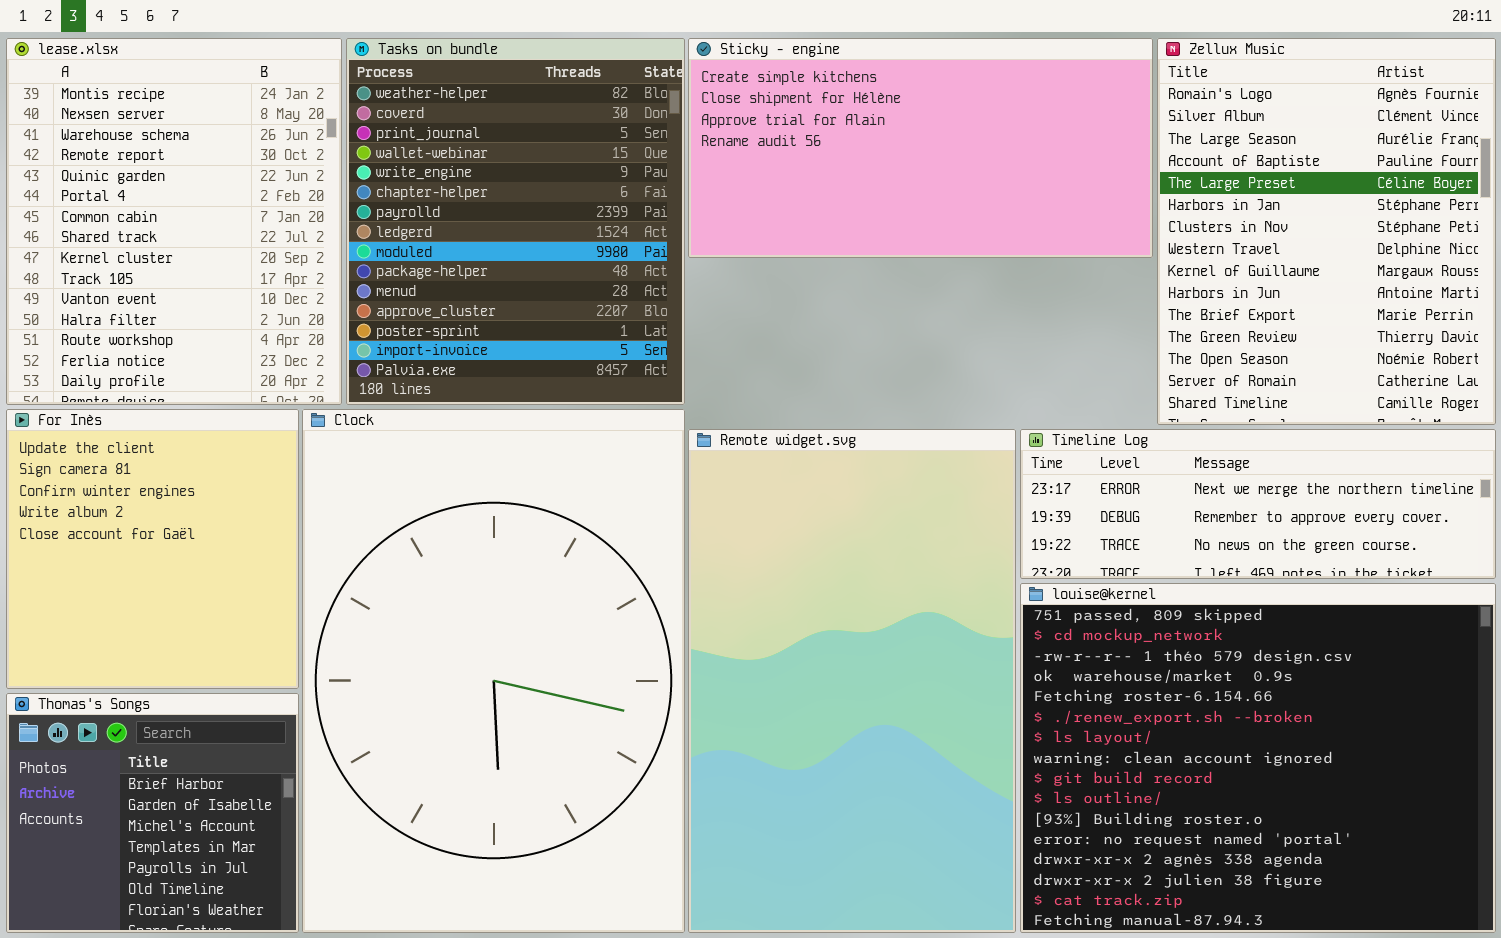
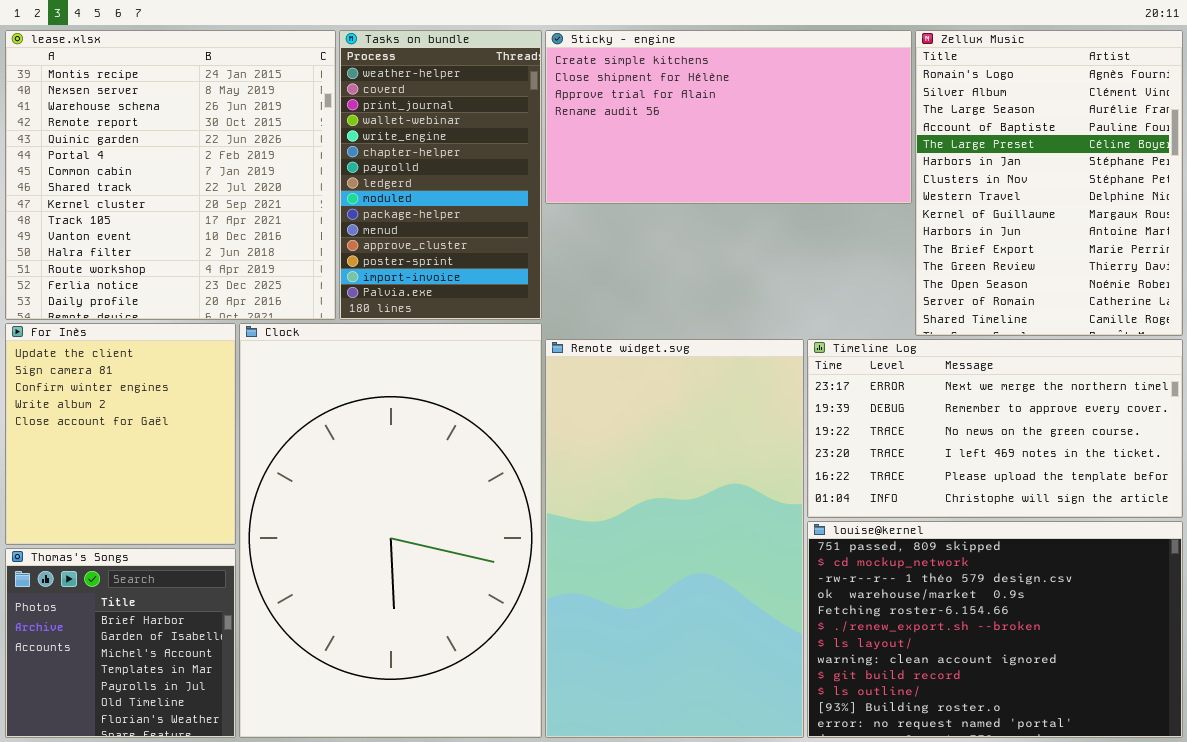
lease.xlsx: [6,38,342,405] -> [5,30,336,320], resized
Tasks on bundle: [346,38,685,405] -> [339,30,542,320], resized
Timeline Log: [1020,429,1496,579] -> [807,339,1183,518], resized
louise@kernel: [1020,583,1496,933] -> [807,521,1183,738], resized

